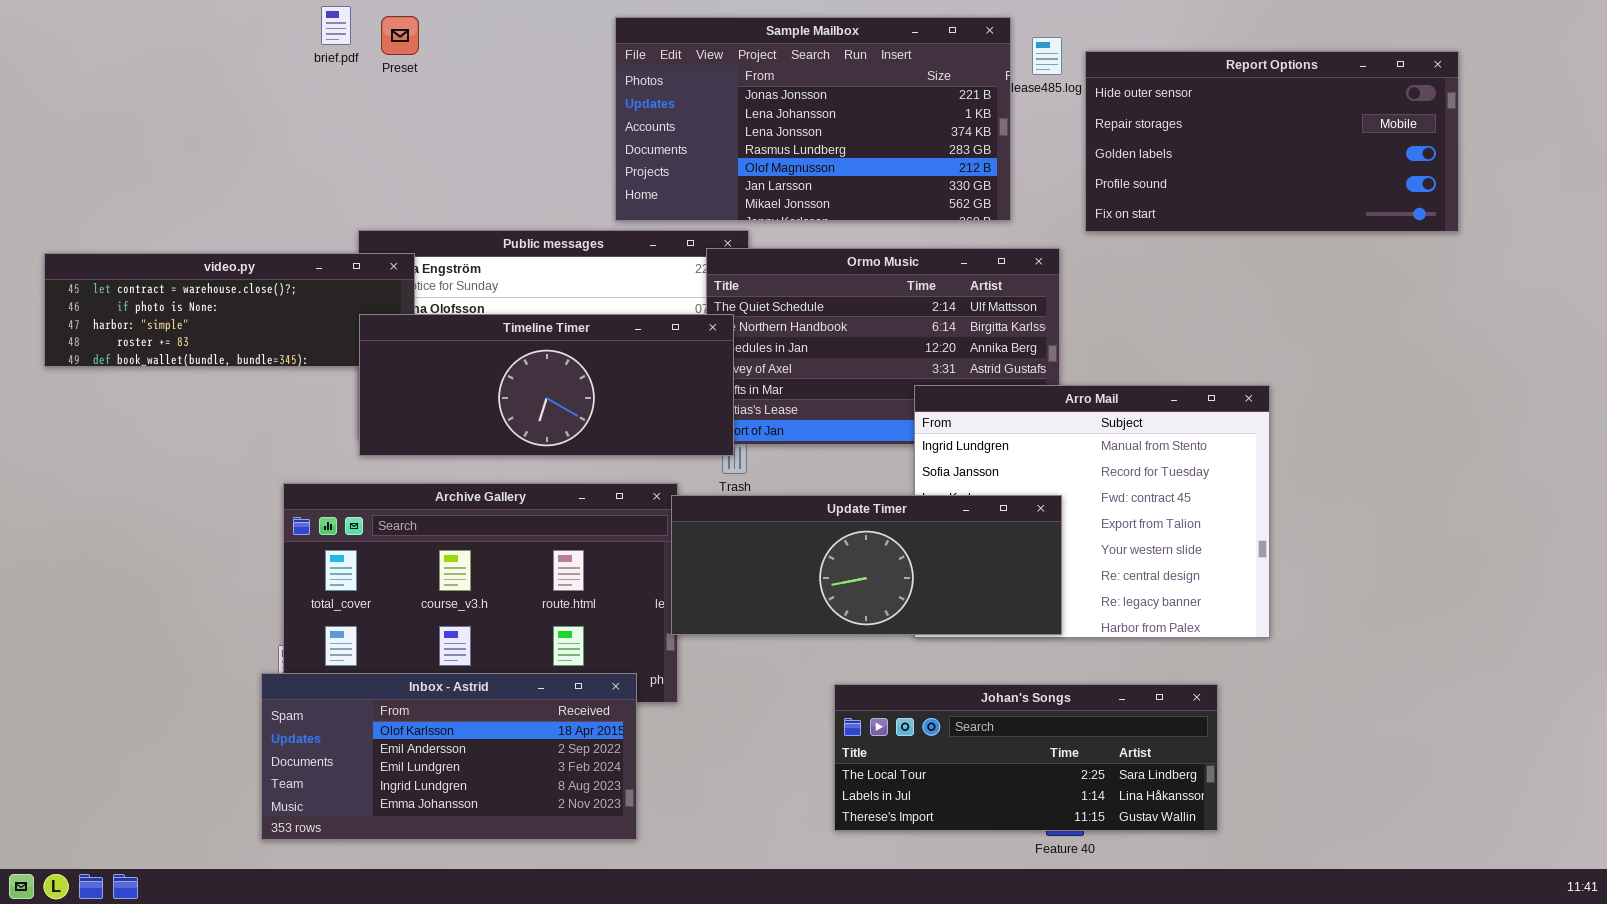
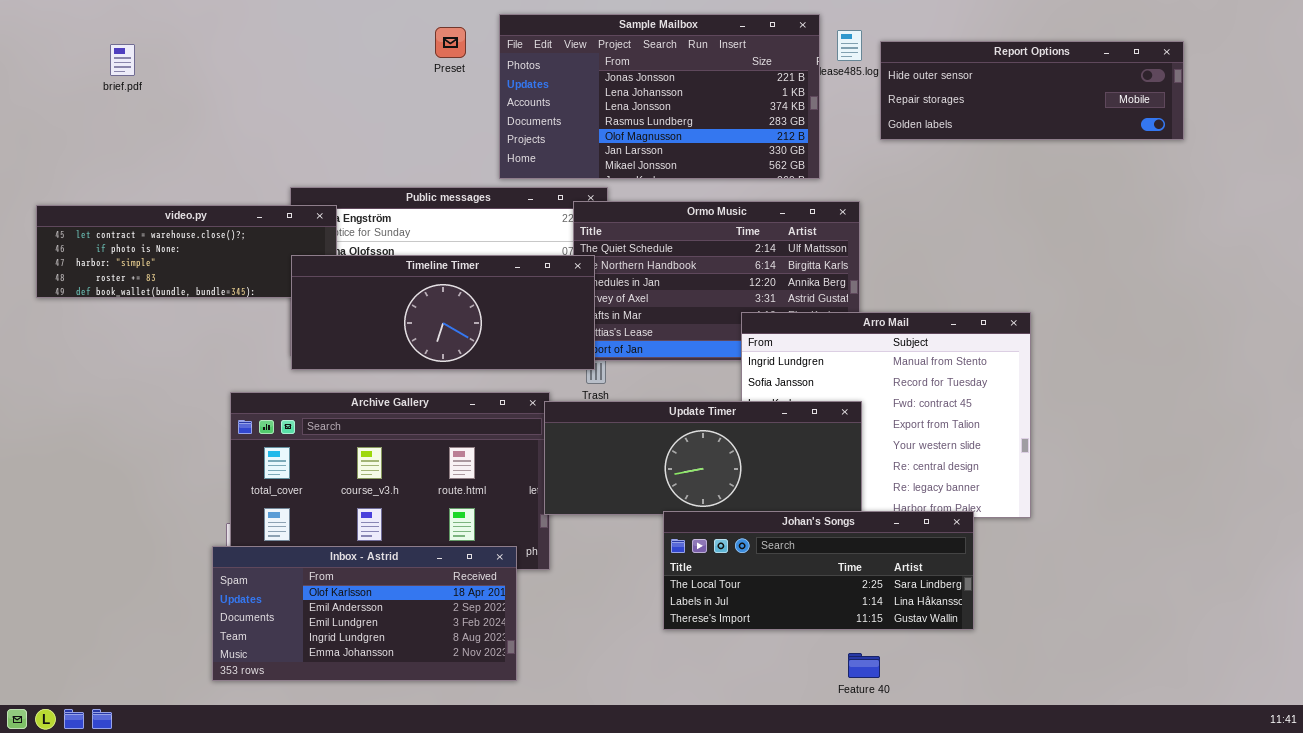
brief.pdf: [321,6,351,45] -> [110,44,135,76], moved
Preset: [381,16,419,55] -> [435,27,466,58], moved
Report Options: [1085,51,1459,232] -> [880,41,1184,140], resized
Johan's Songs: [834,684,1218,831] -> [663,511,974,630], moved

